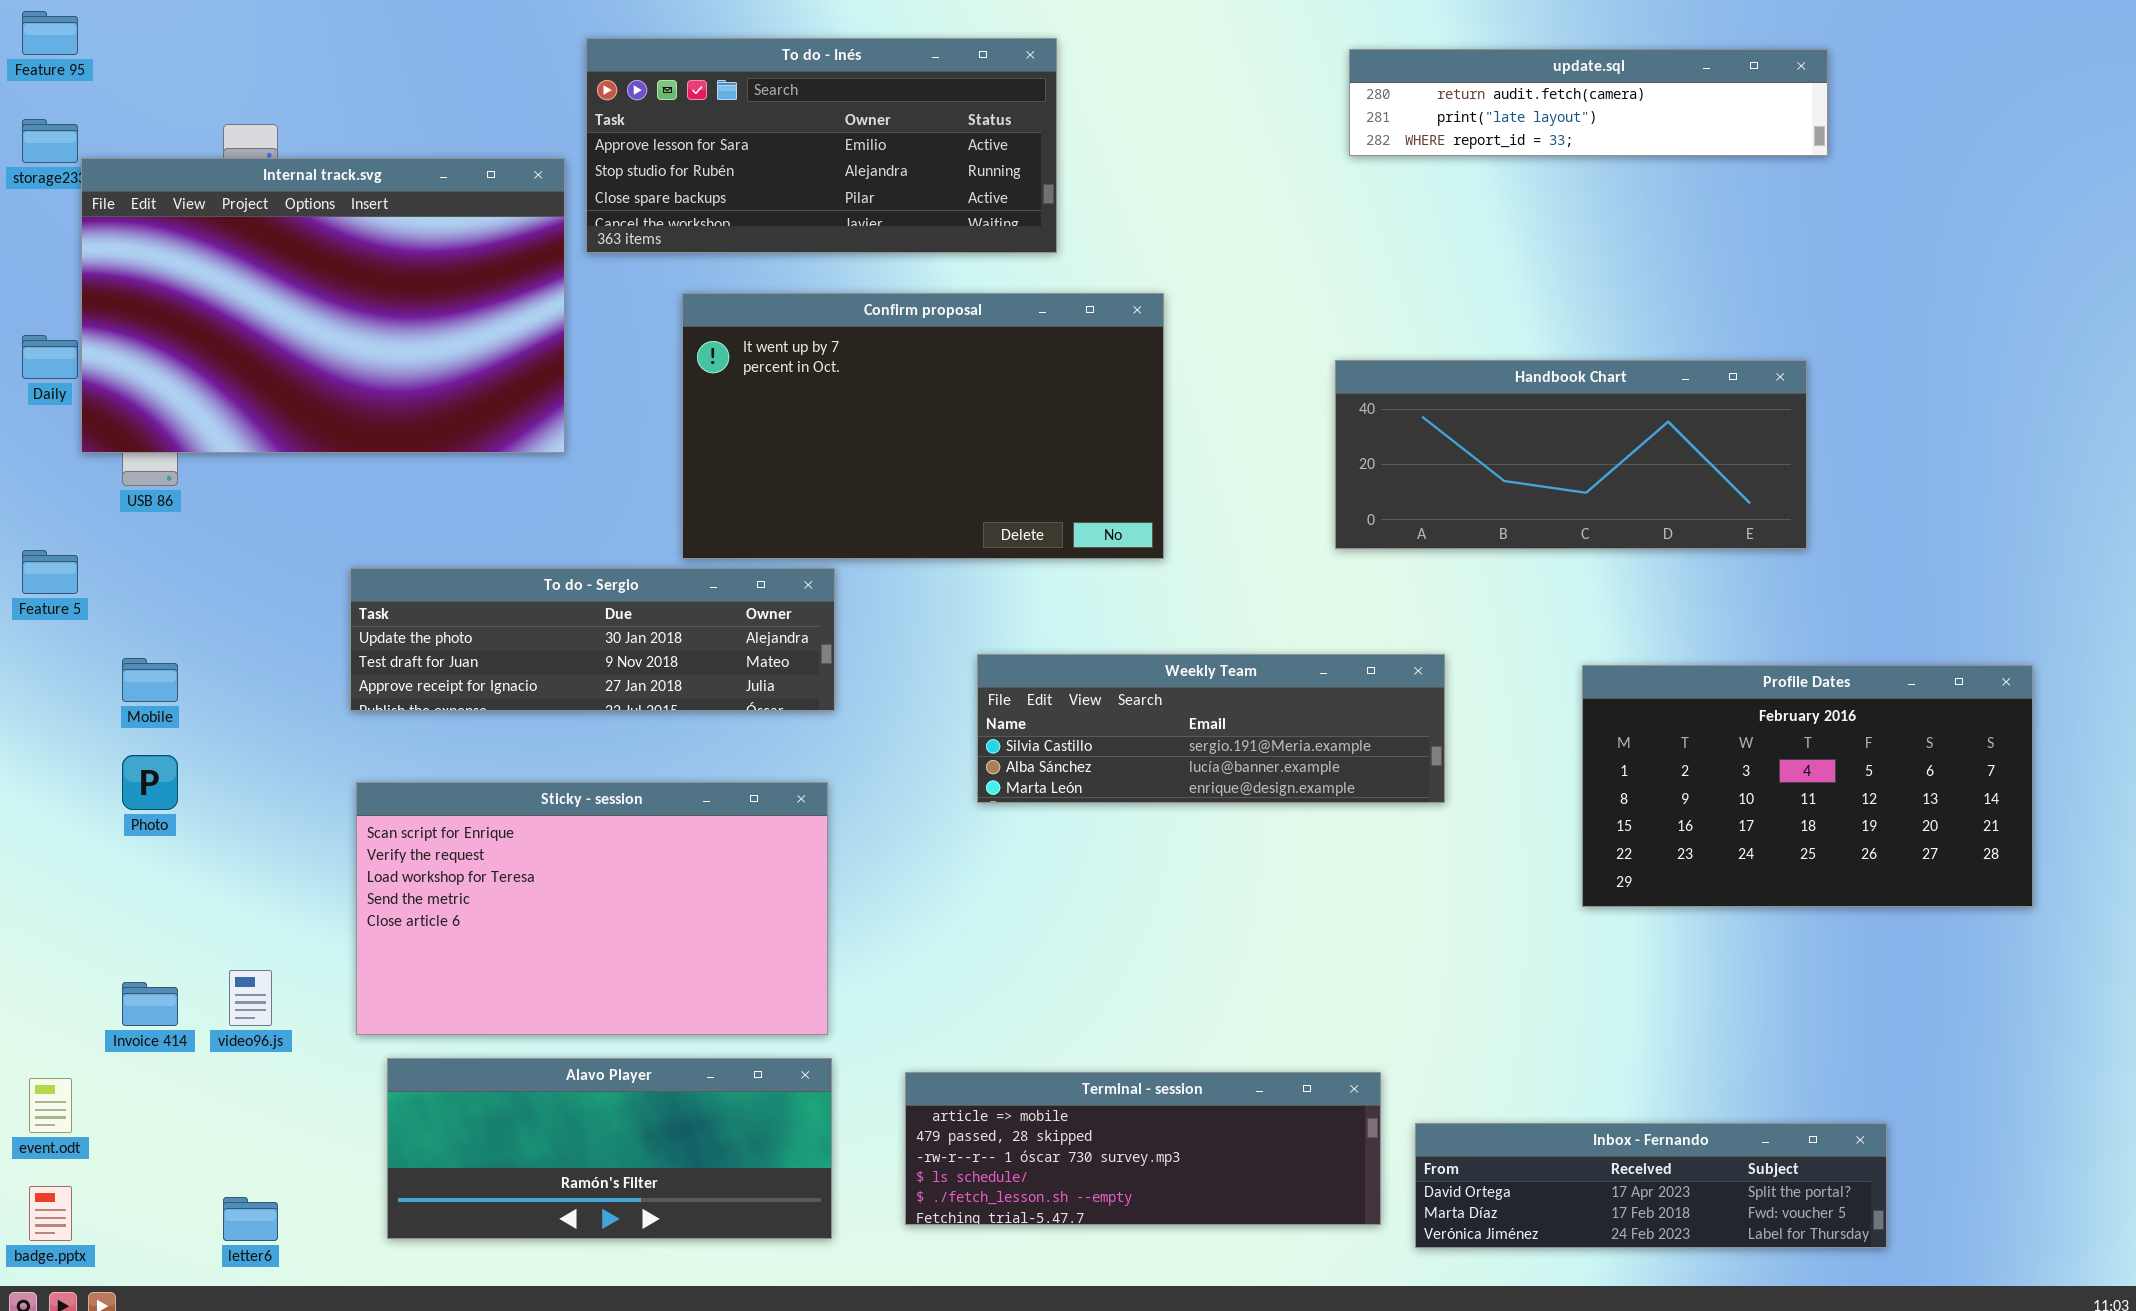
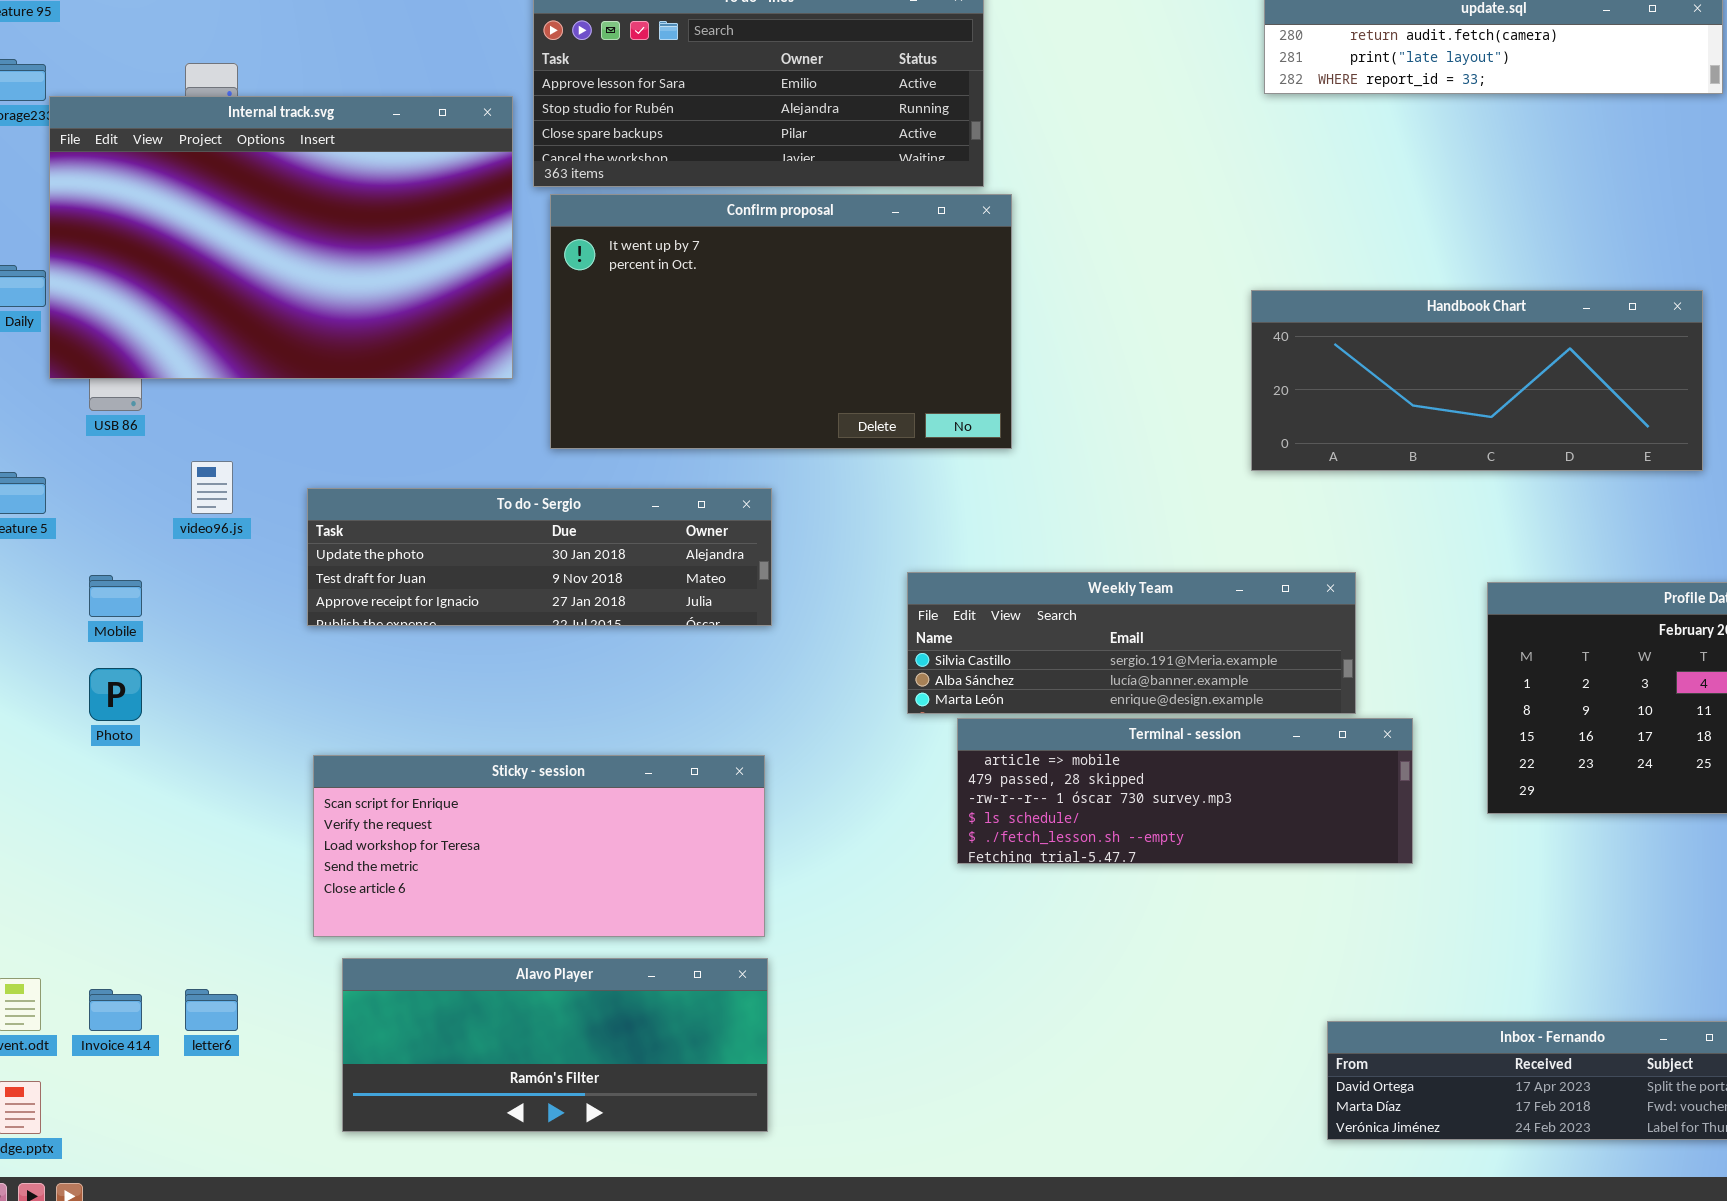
Confirm proposal: [682,293,1164,559] -> [550,194,1012,449], moved
Sticky - session: [356,782,828,1035] -> [313,755,765,937], resized
video96.js: [229,970,272,1026] -> [191,461,233,514], moved
Invoice 414: [122,982,178,1026] -> [89,989,142,1031], moved
Terminal - session: [905,1072,1381,1225] -> [957,718,1413,864], moved
letter6: [223,1197,278,1241] -> [185,989,238,1031], moved

